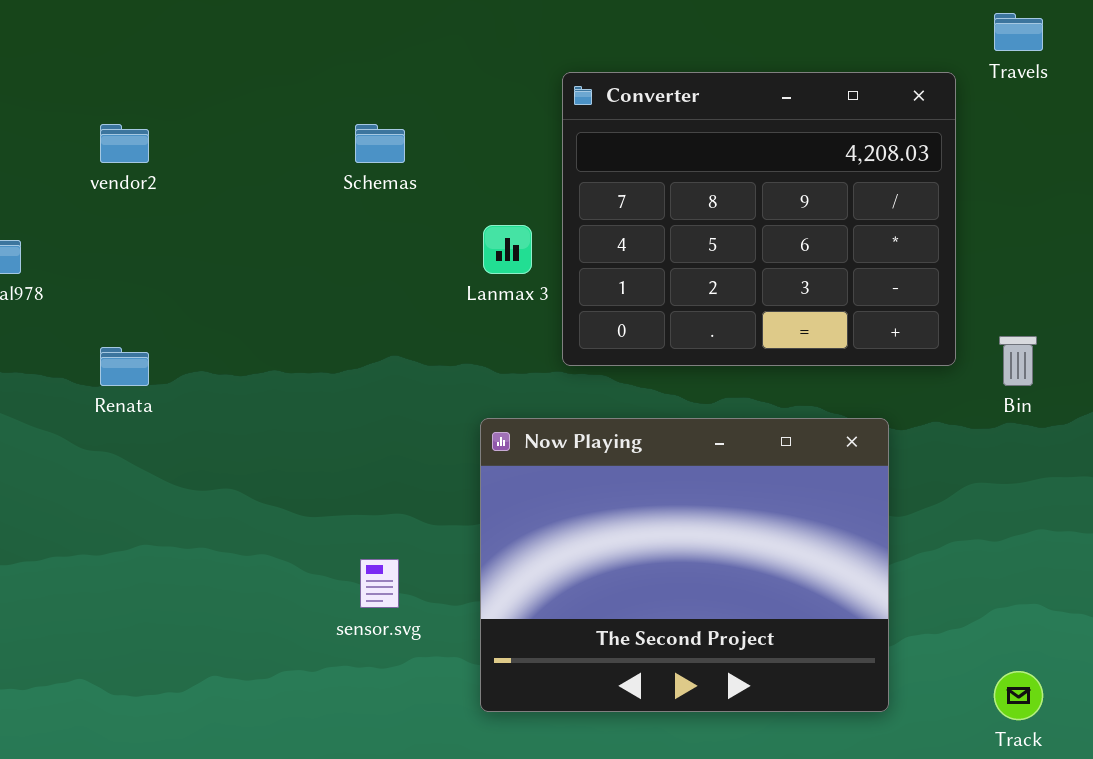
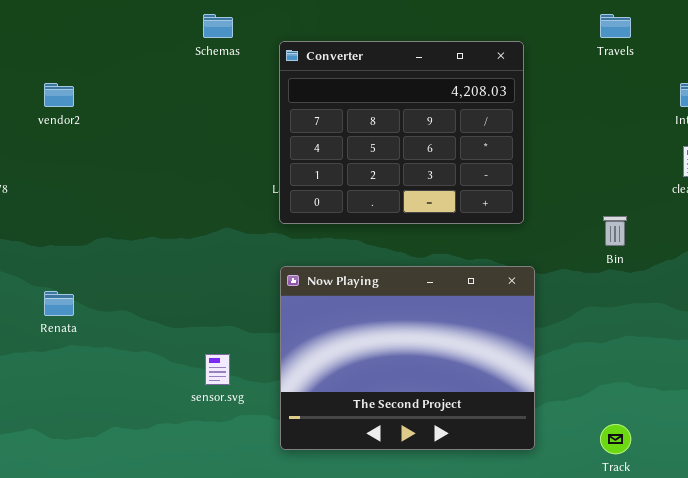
Converter: [562,72,956,366] -> [279,41,524,224], moved
Schemas: [355,124,405,163] -> [203,14,233,38], moved
Renata: [100,347,149,386] -> [44,291,74,316], moved

